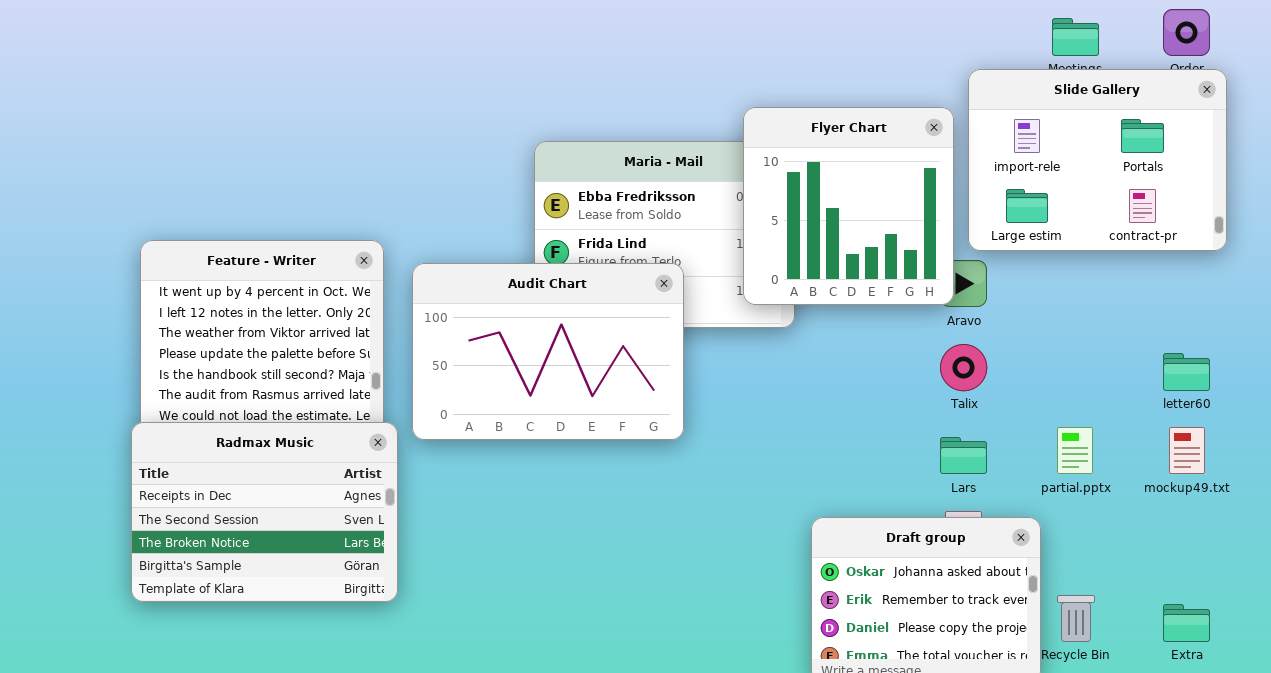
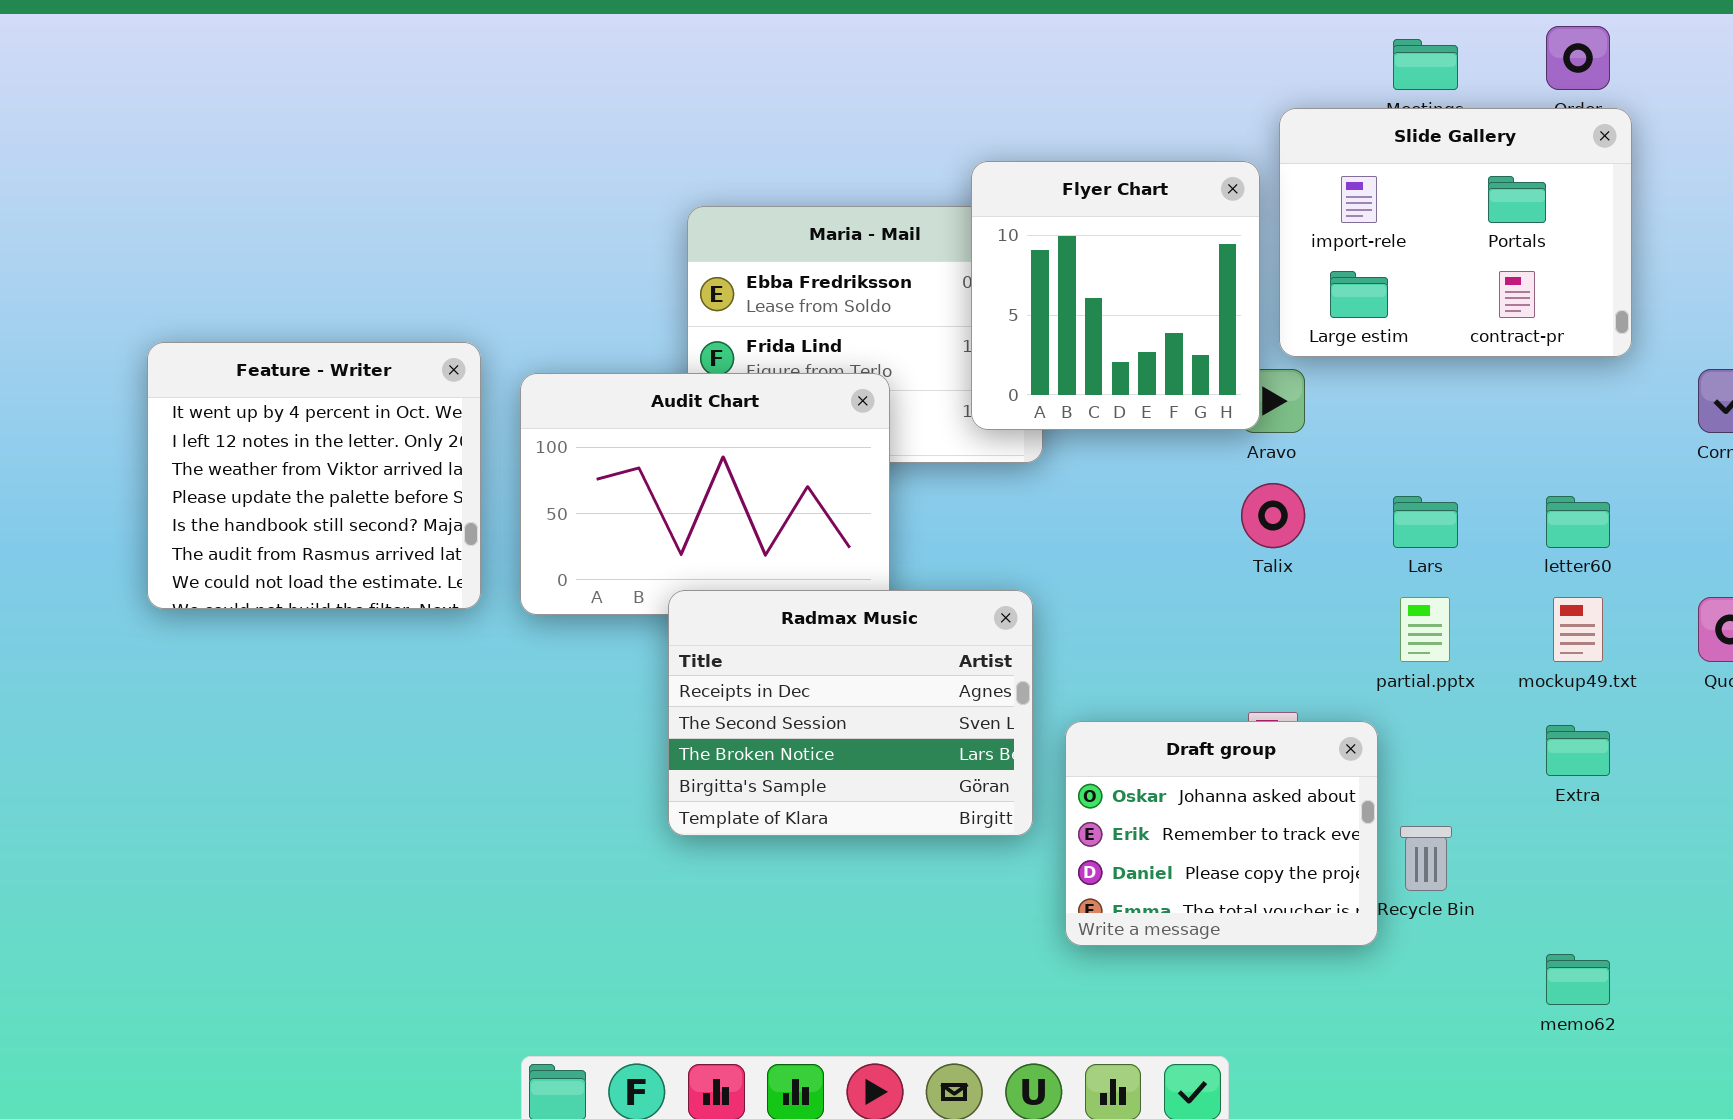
Radmax Music: [131,422,398,602] -> [668,590,1033,836], moved
Lars: [940,437,987,474] -> [1393,496,1458,548], moved
Extra: [1163,604,1210,642] -> [1546,725,1610,776], moved

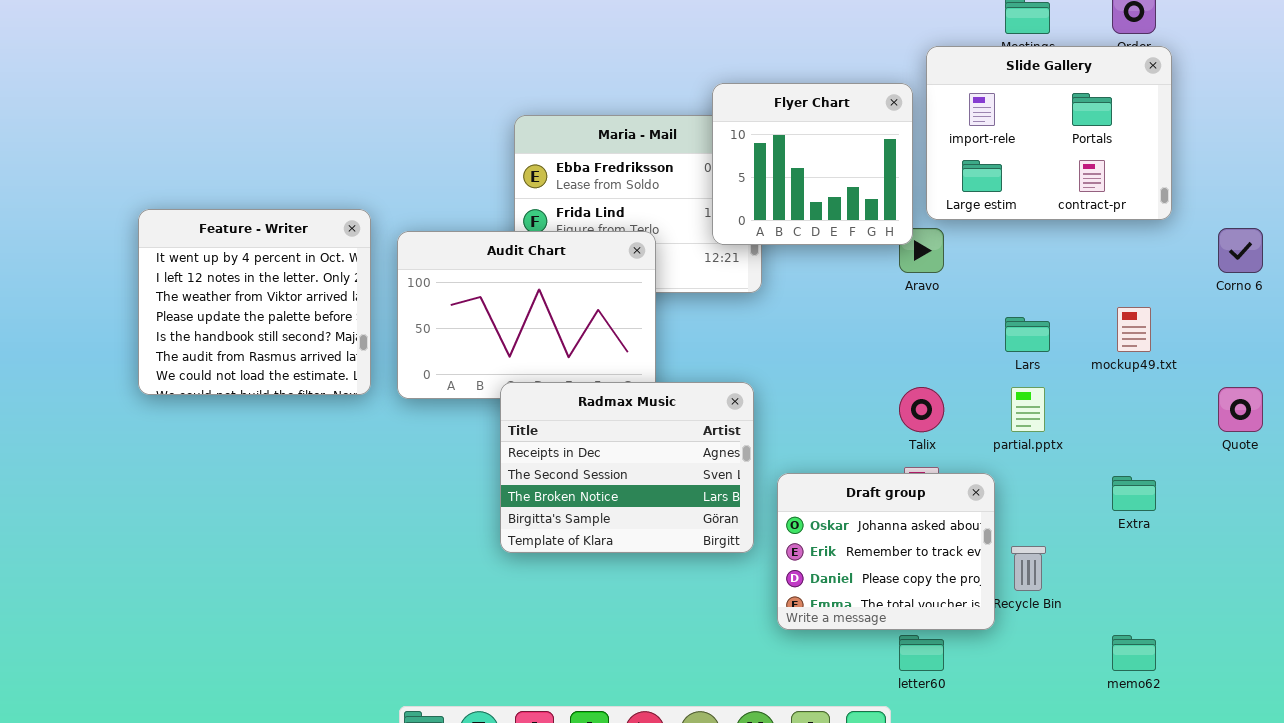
Flyer Chart: [971,161,1260,430] -> [712,83,913,245], resized
Talix: [1241,483,1305,548] -> [899,387,944,432], moved
letter60: [1546,496,1610,548] -> [899,635,944,671], moved
mockup49.txt: [1553,597,1603,662] -> [1117,307,1151,352], moved

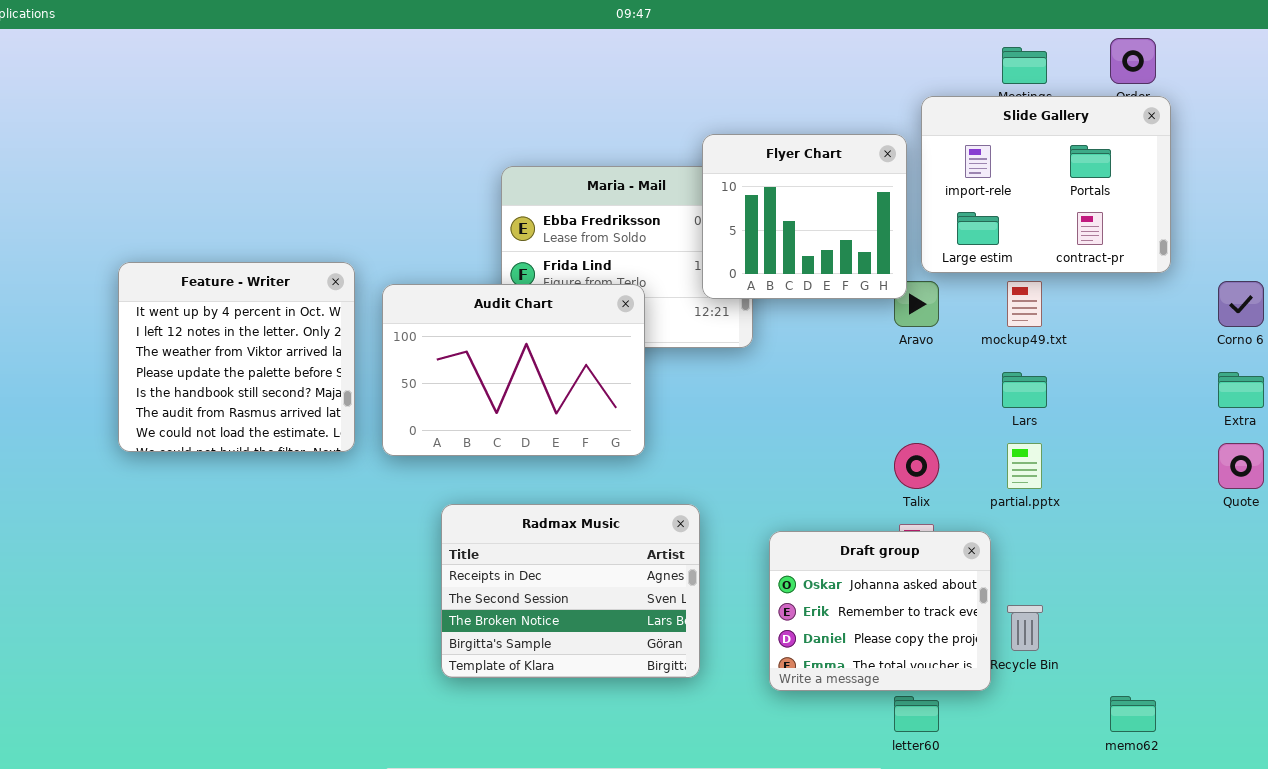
mockup49.txt: [1117,307,1151,352] -> [1007,281,1042,327], moved
Radmax Music: [500,382,754,553] -> [441,504,700,678], moved
Extra: [1112,476,1156,511] -> [1218,372,1264,408], moved

